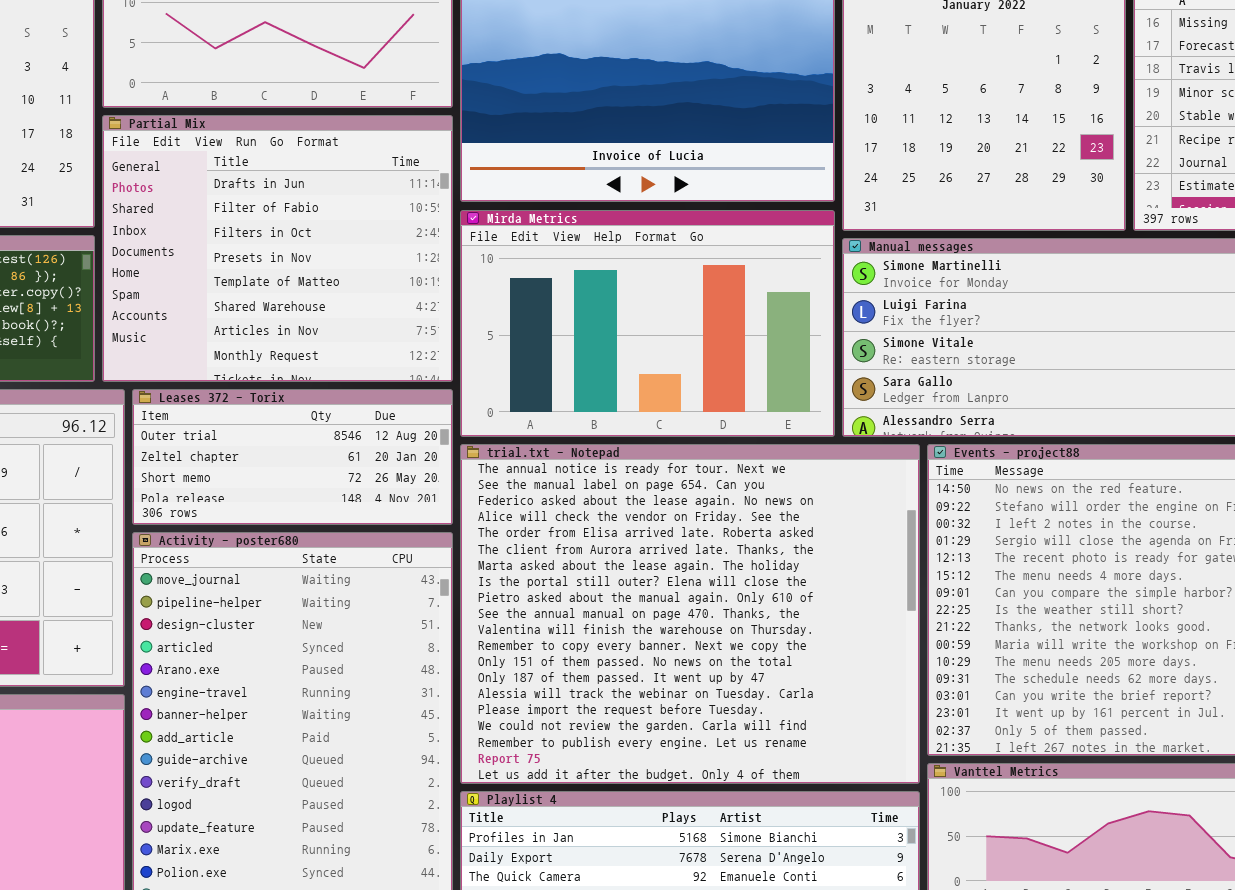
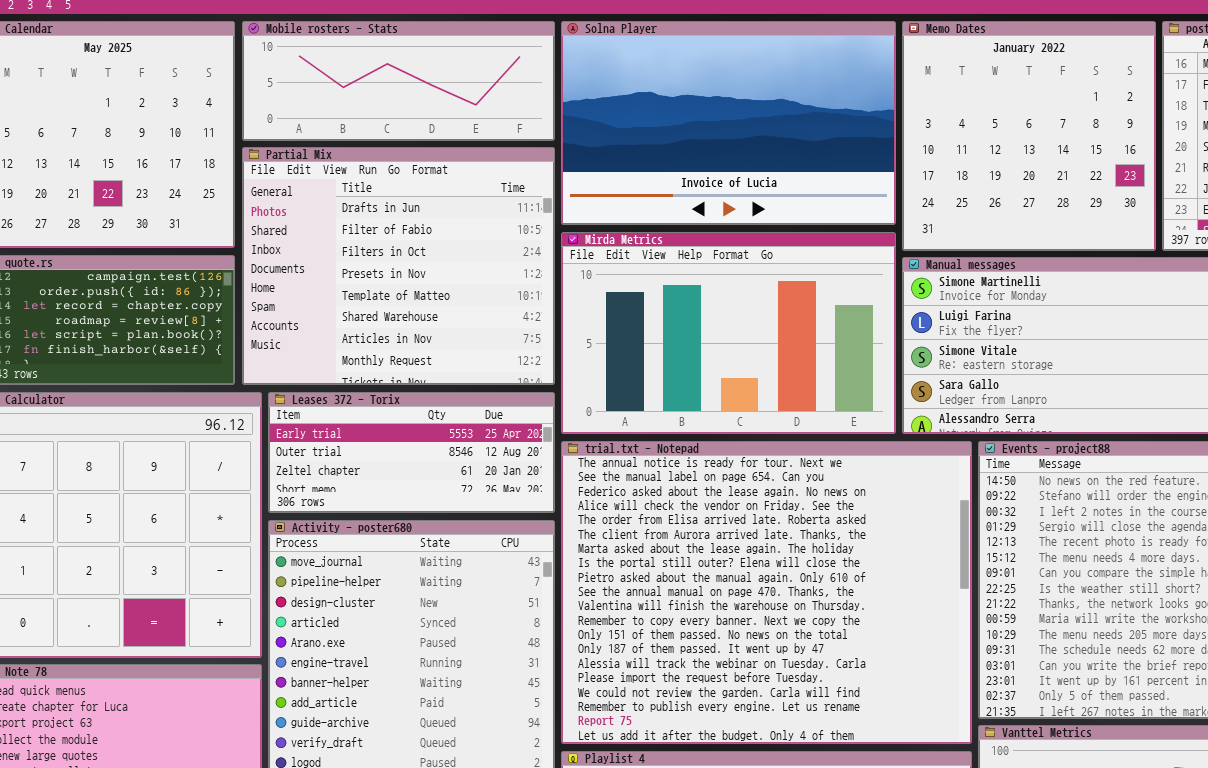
Leases 372 - Torix: [132,389,453,525] -> [268,392,555,513], scrolled up 1 row

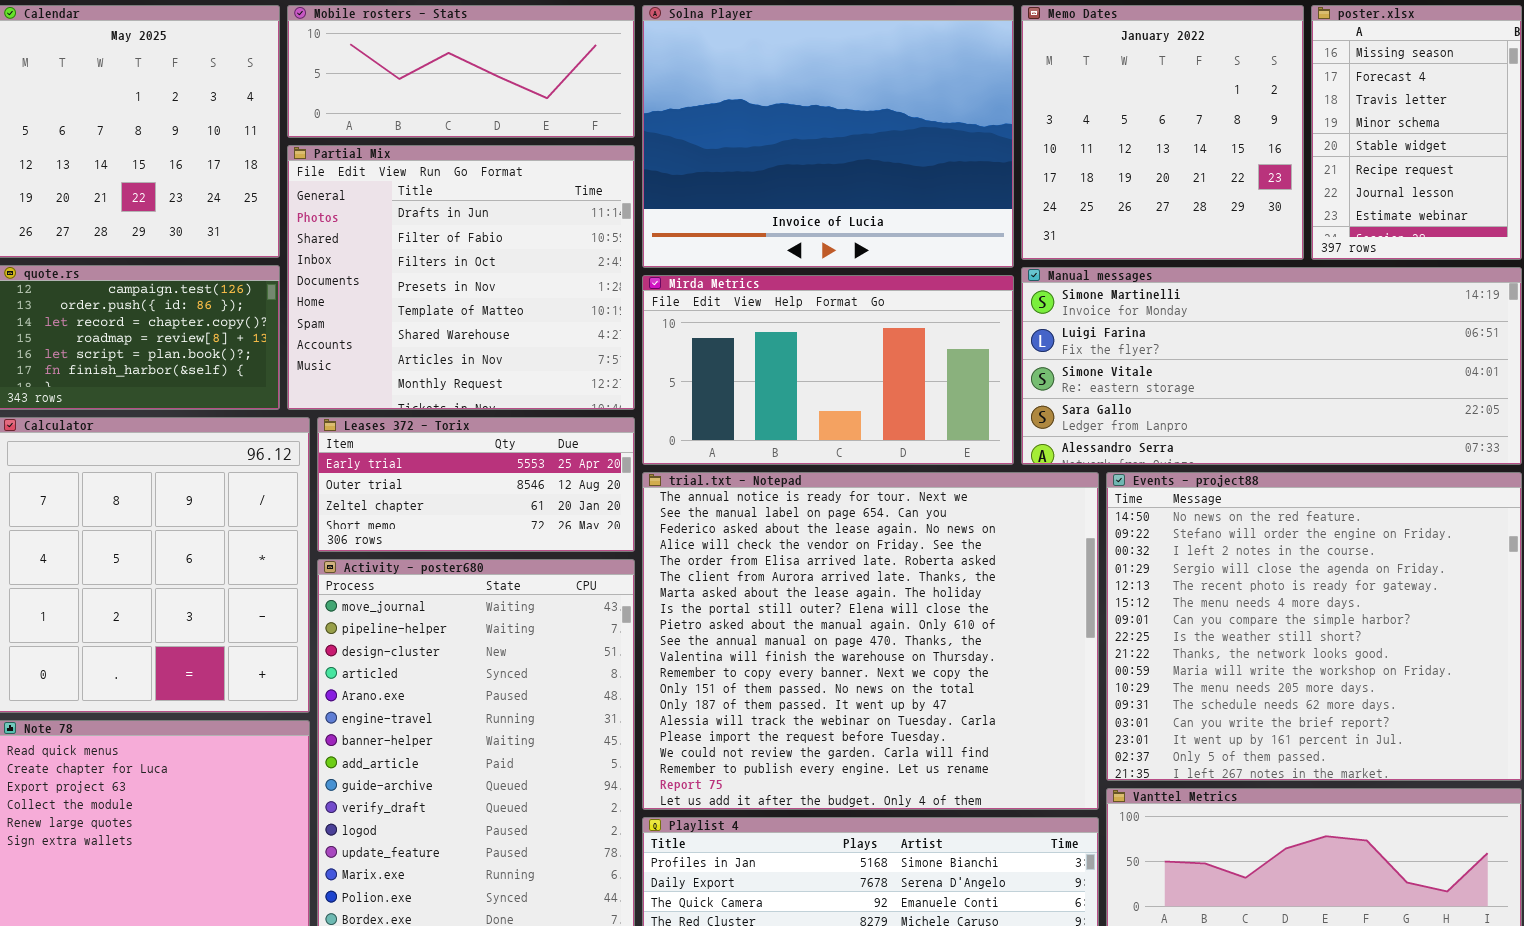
Solna Player: [561,21,896,225] -> [642,5,1014,268], resized
Mirda Metrics: [561,232,896,434] -> [642,275,1014,465], resized

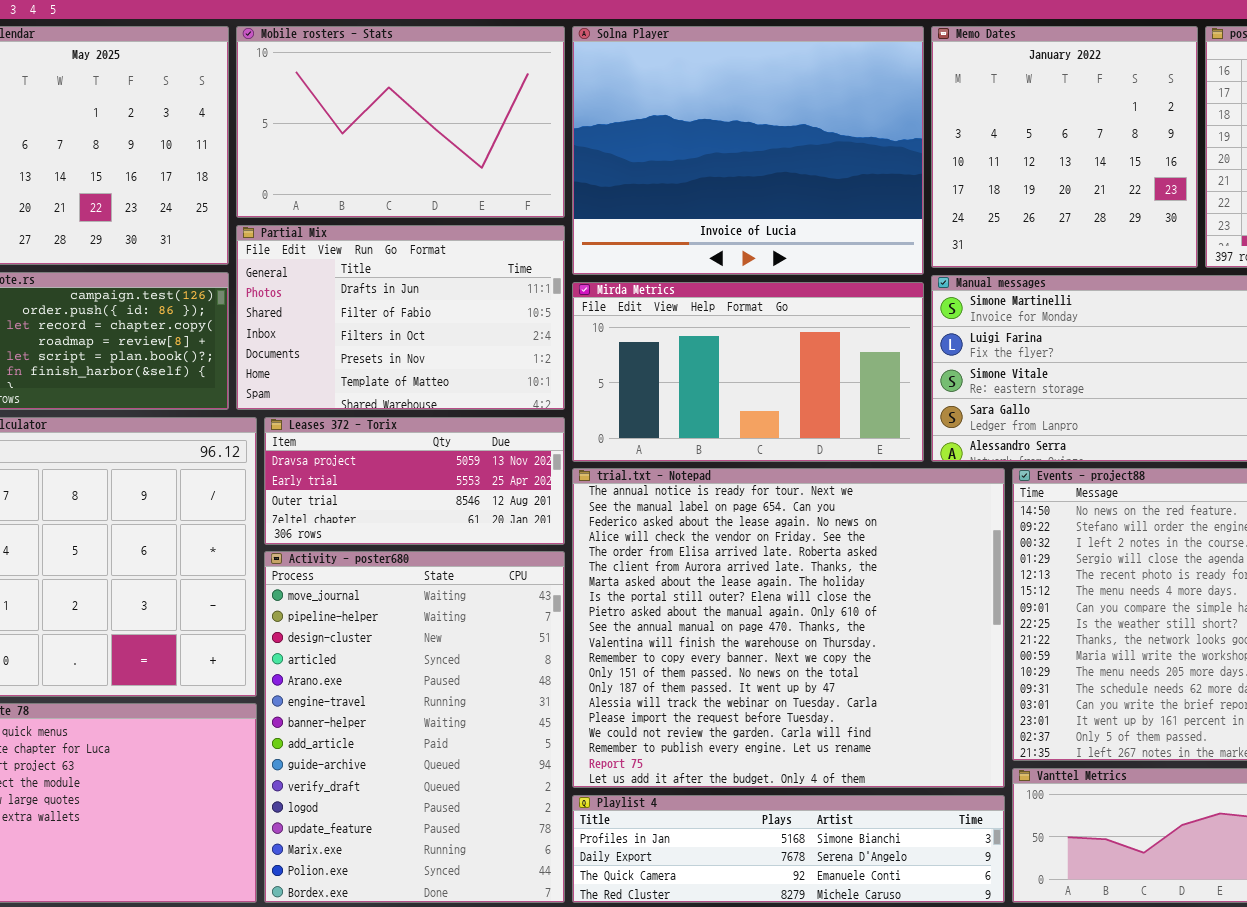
Mobile rosters - Stats: [287,5,635,138] -> [236,26,565,218], resized
Partial Mix: [287,145,635,410] -> [236,225,565,410], resized
Leases 372 - Torix: [317,417,635,552] -> [264,417,565,545], scrolled up 1 row

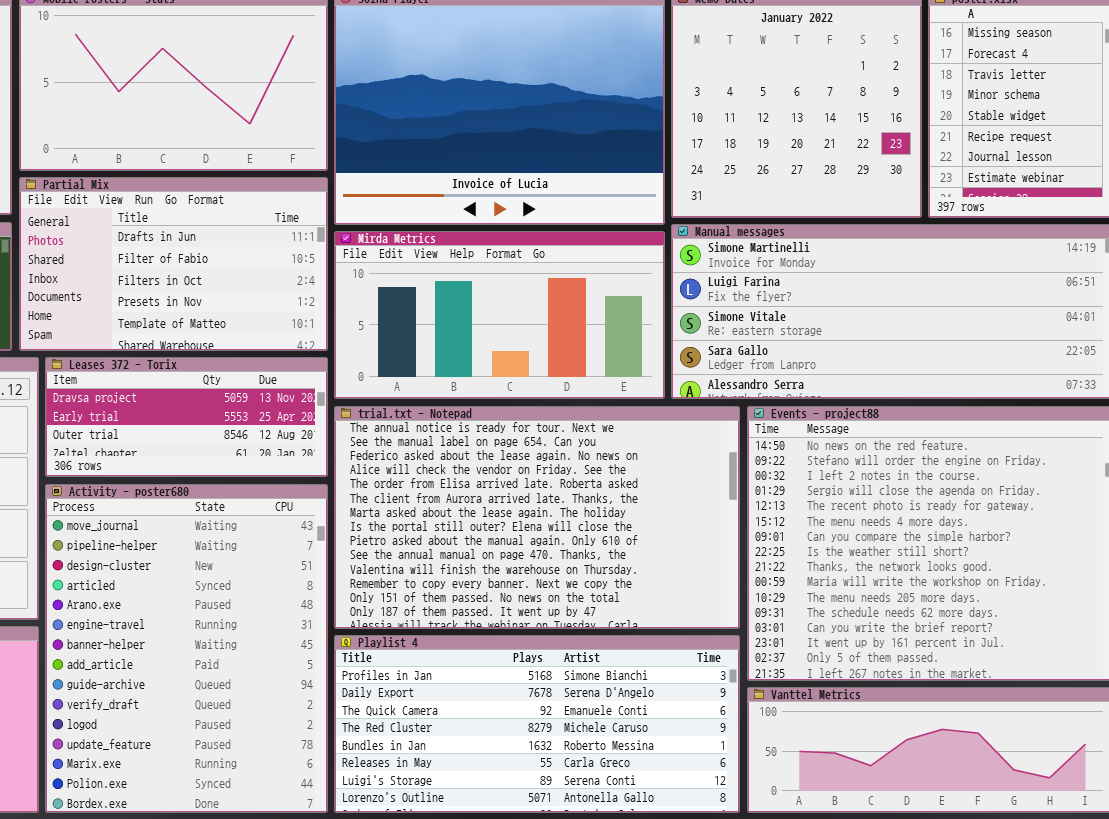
trial.txt - Notepad: [572,468,1005,788] -> [334,406,740,629], resized
Playlist 4: [572,795,1005,903] -> [334,635,740,813], resized

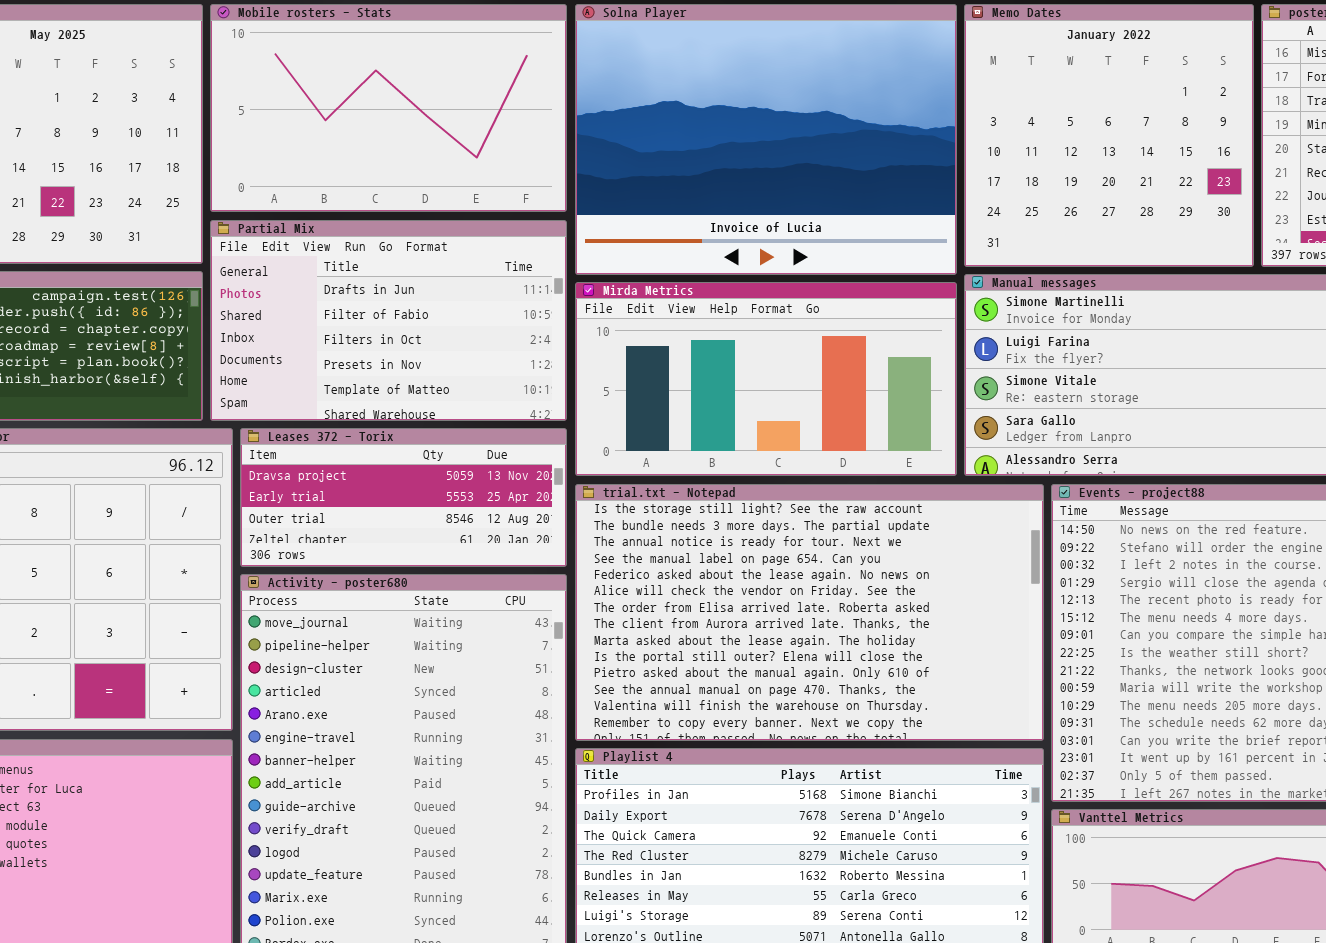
trial.txt - Notepad: [334,406,740,629] -> [575,484,1044,741], scrolled up 2 rows

